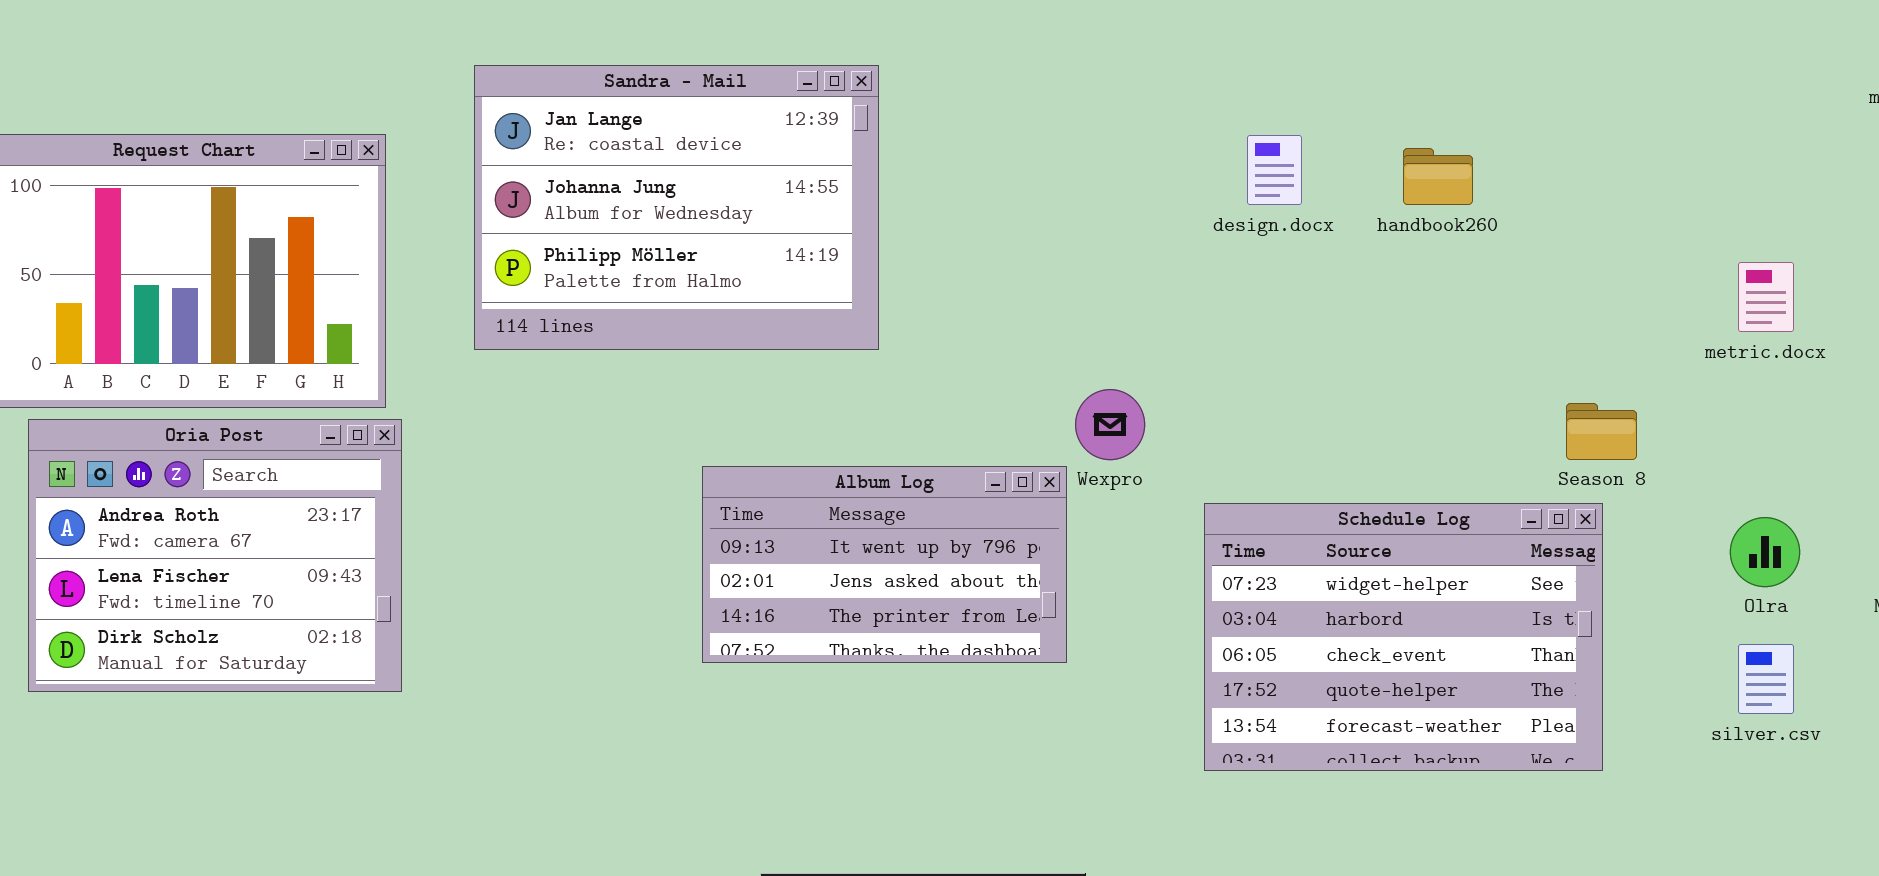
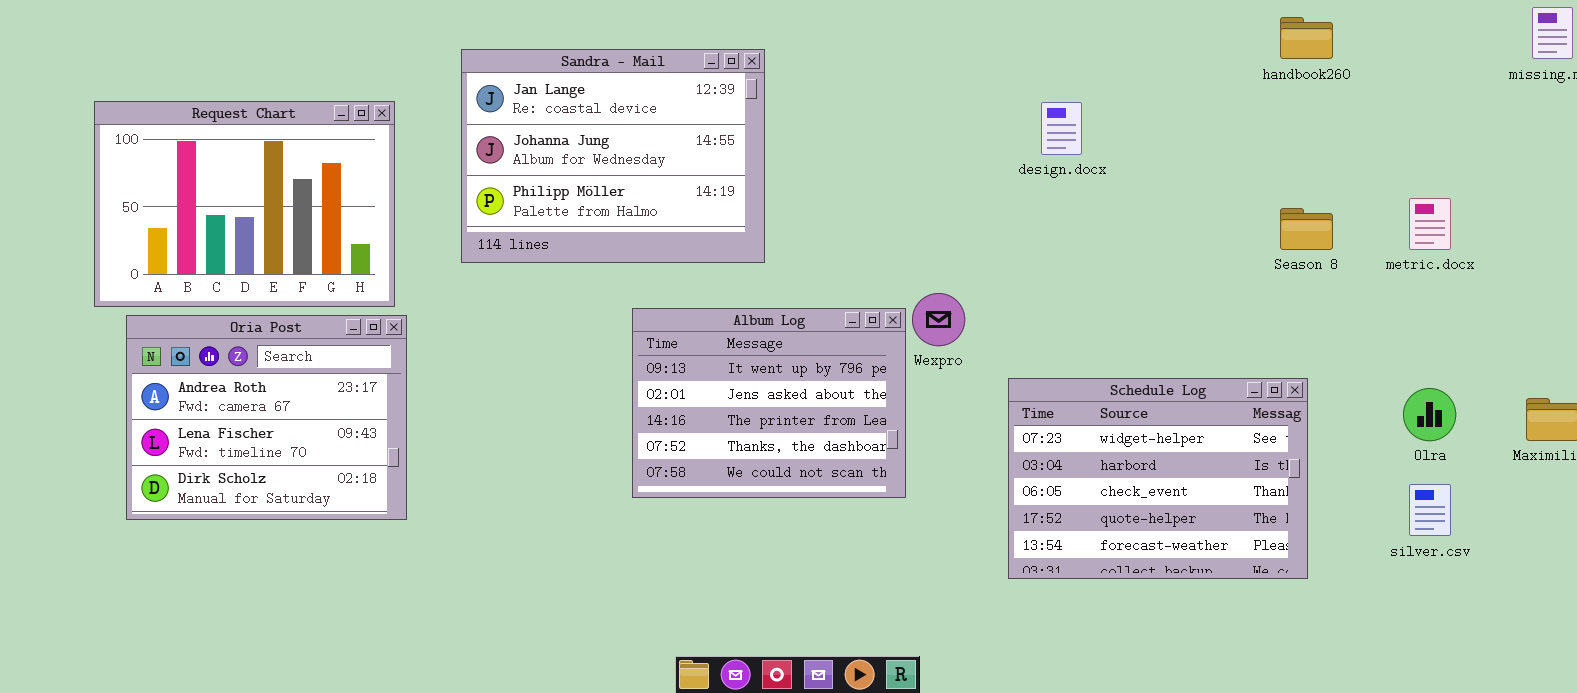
handbook260: [1403,148,1473,205] -> [1280,17,1333,59], moved
Season 8: [1566,403,1637,460] -> [1280,208,1333,250], moved
Album Log: [702,466,1067,663] -> [632,308,906,498], resized

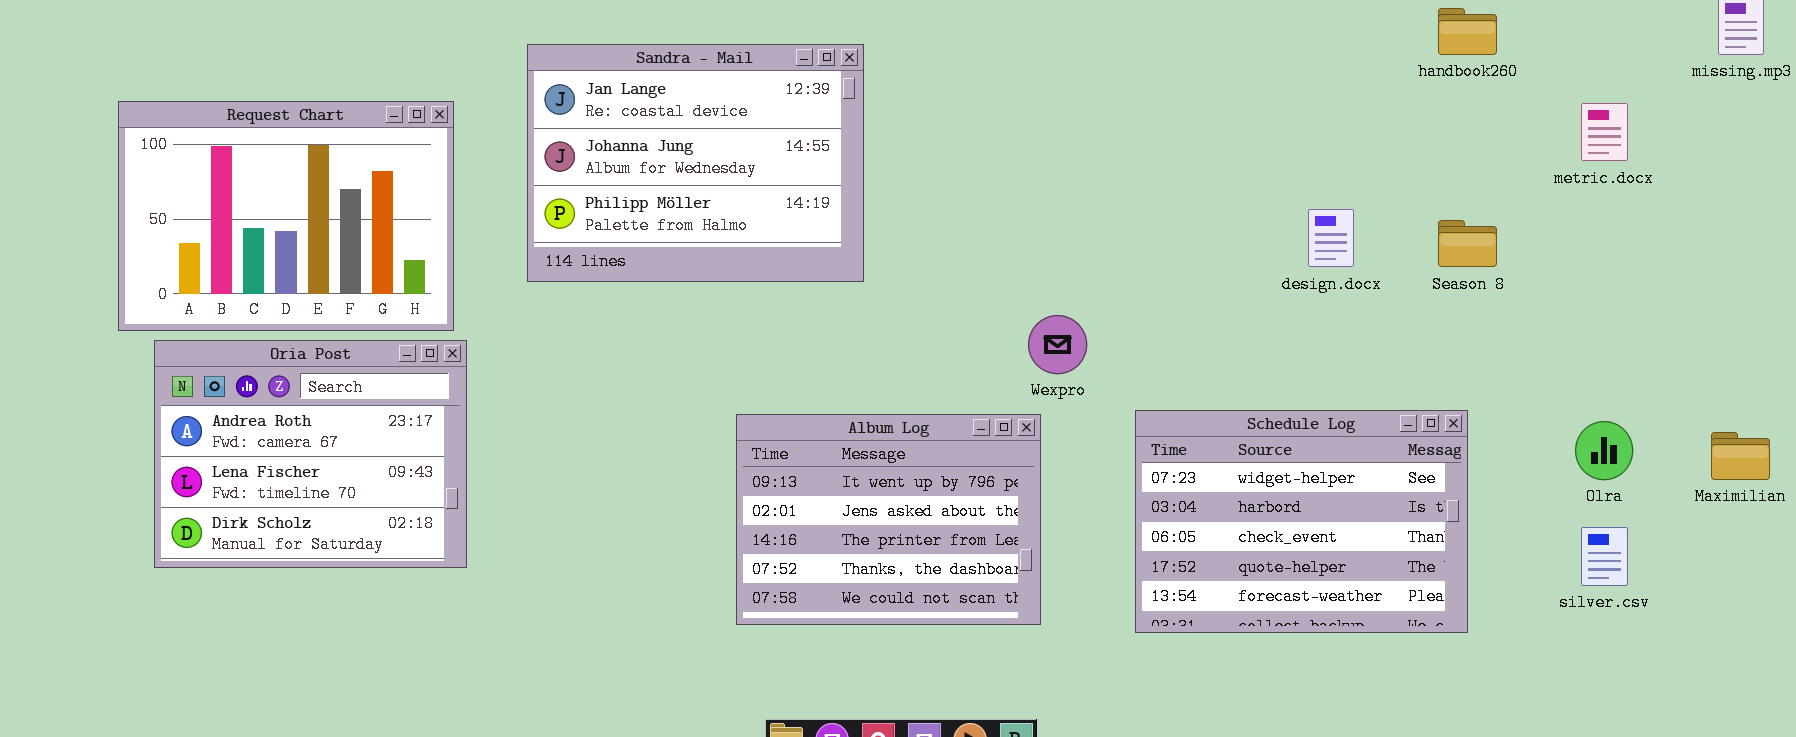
design.docx: [1041,102,1082,155] -> [1308,209,1354,267], moved
metric.docx: [1409,198,1451,250] -> [1581,103,1628,161], moved
Album Log: [632,308,906,498] -> [736,414,1041,625], moved

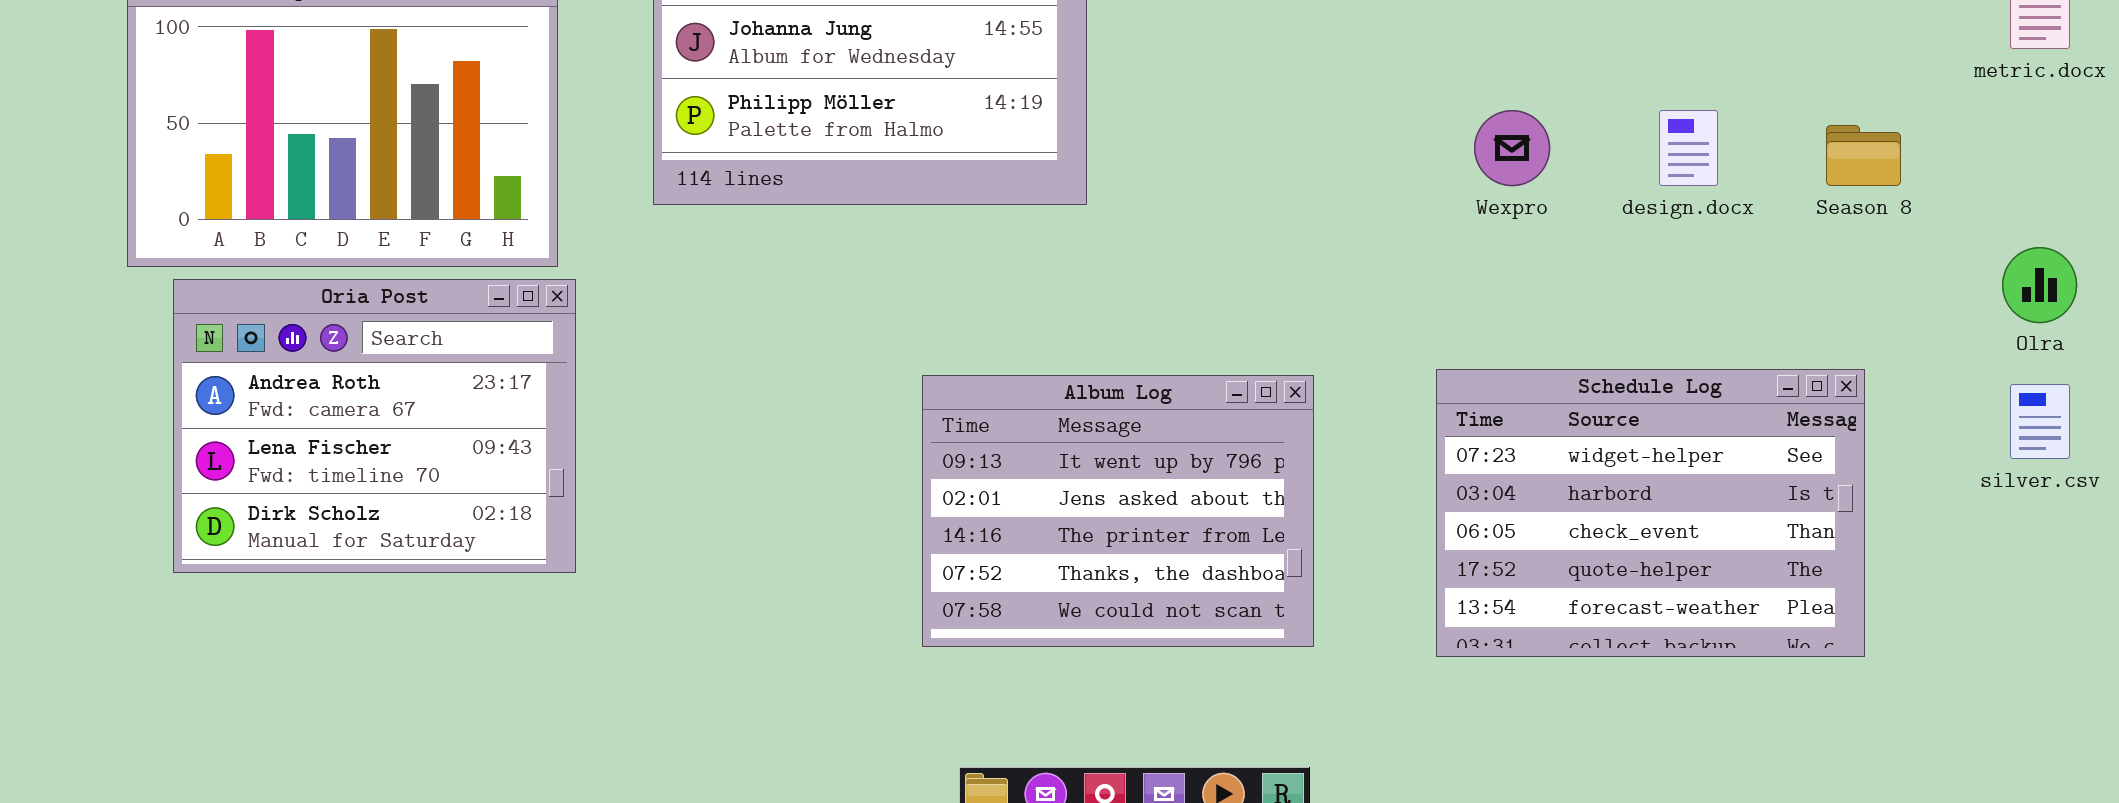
Wexpro: [1028,315,1087,374] -> [1474,110,1550,186], moved
Olra: [1575,421,1633,480] -> [2002,247,2077,323], moved
silver.csv: [1581,527,1628,586] -> [2010,384,2070,459], moved

